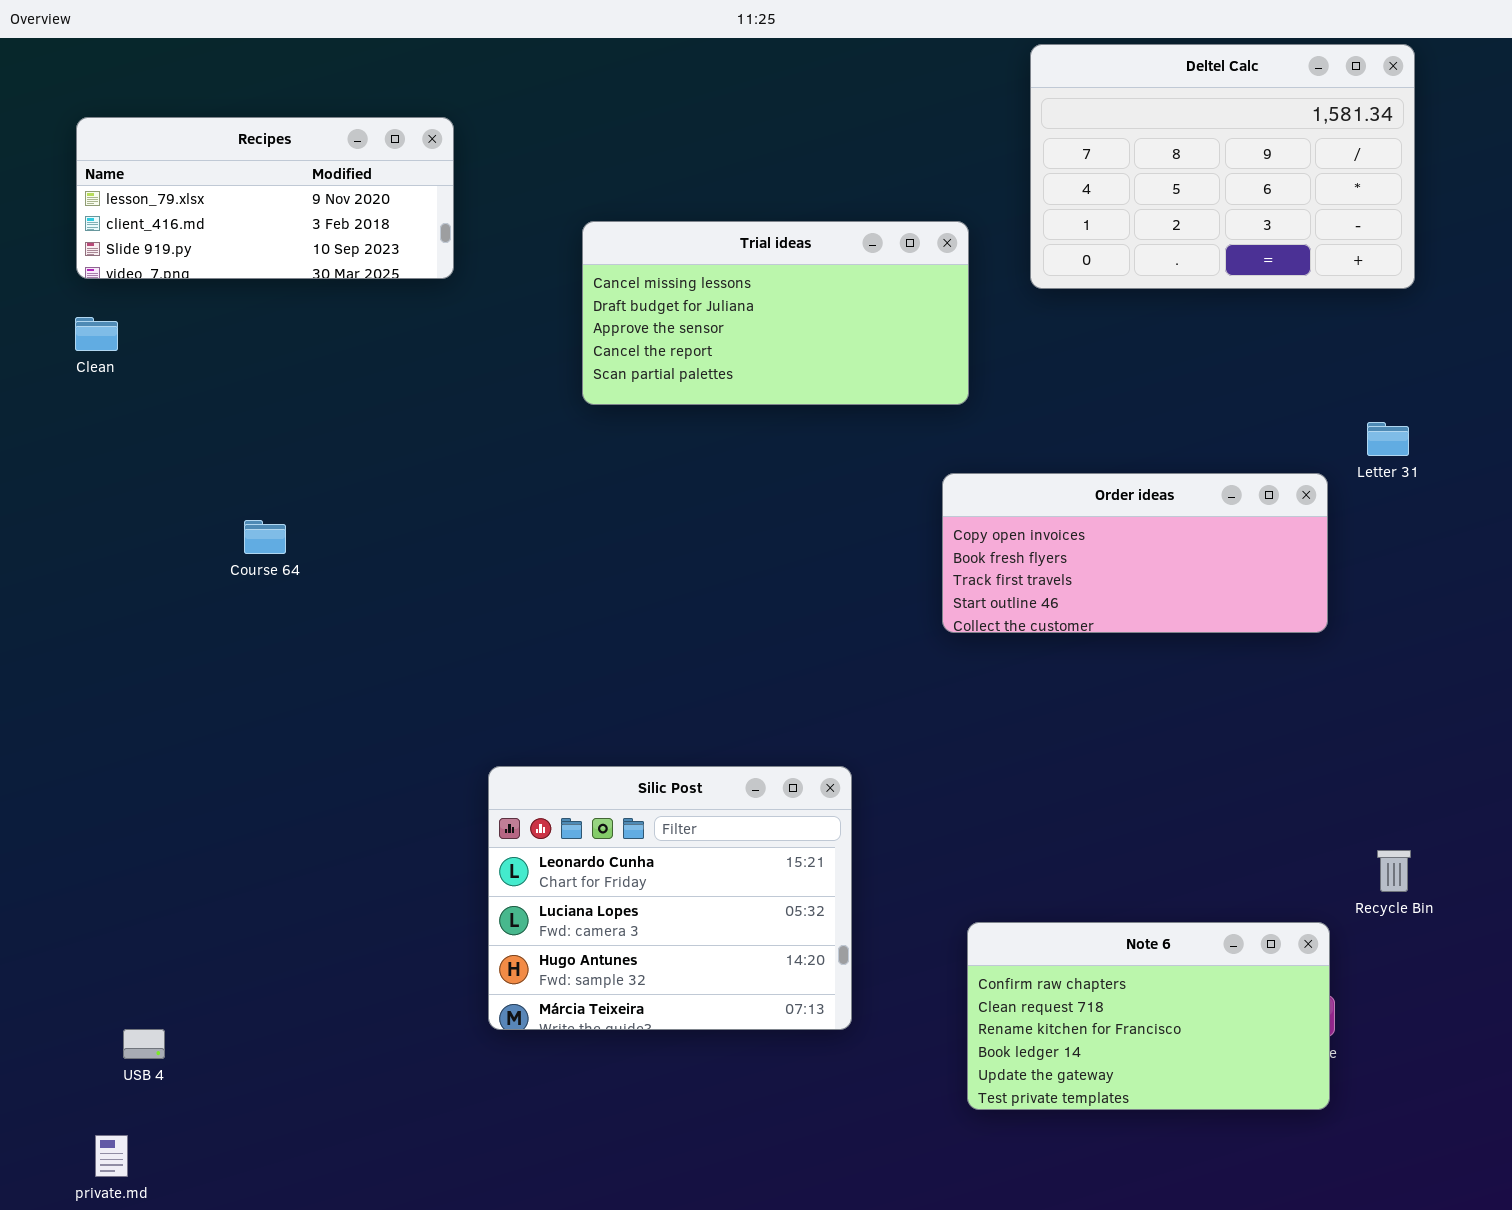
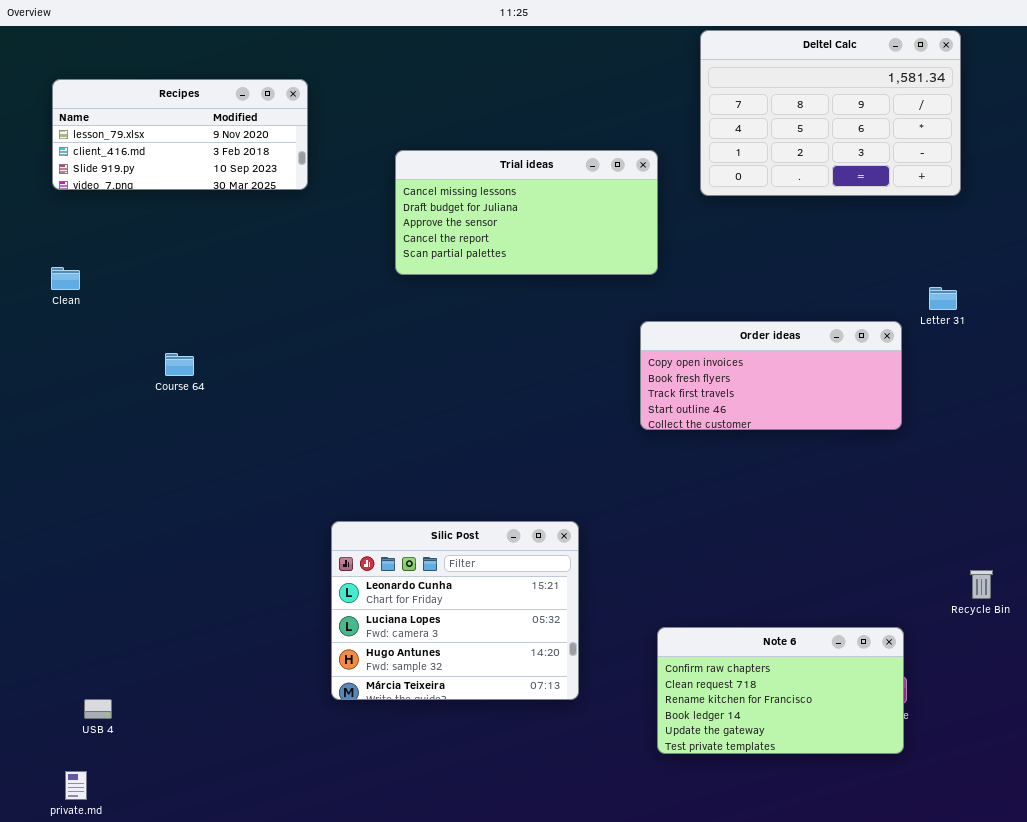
Clean: [75,317,118,351] -> [51,267,80,290], moved
Recycle Bin: [1377,850,1411,892] -> [970,570,993,599], moved

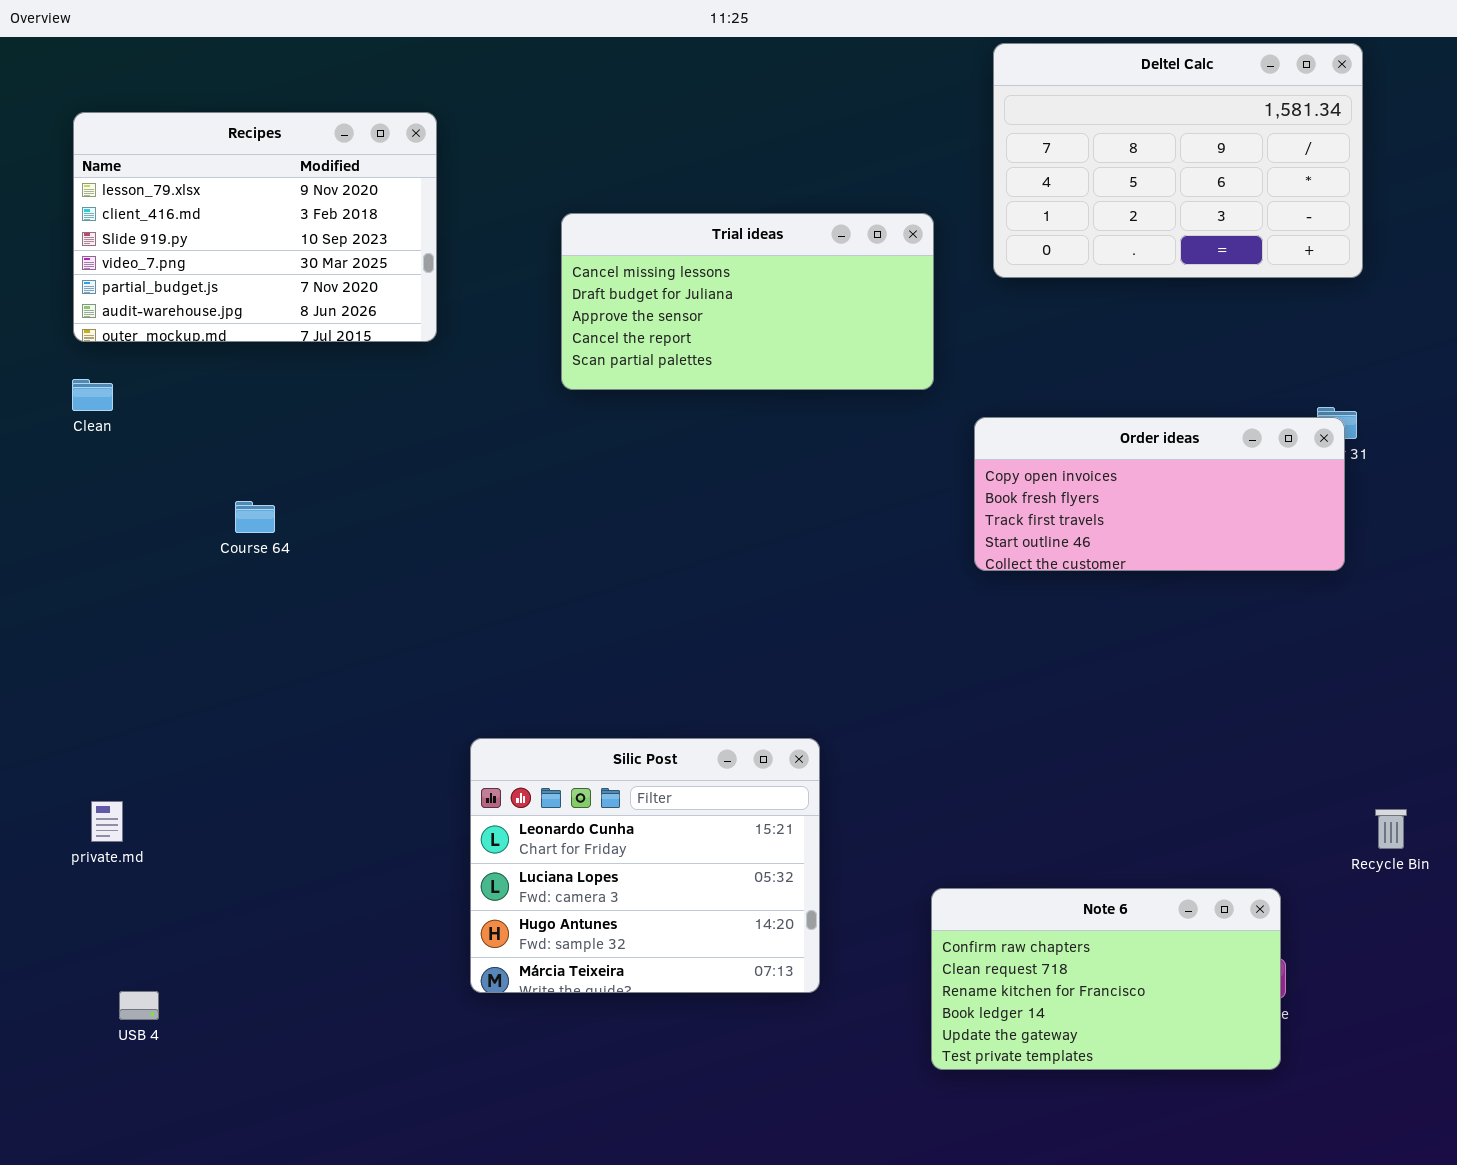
Recipes: [52,79,308,190] -> [73,112,437,342], resized
Order ideas: [640,321,902,430] -> [974,417,1345,571], moved
private.md: [65,771,87,800] -> [91,801,123,842], moved

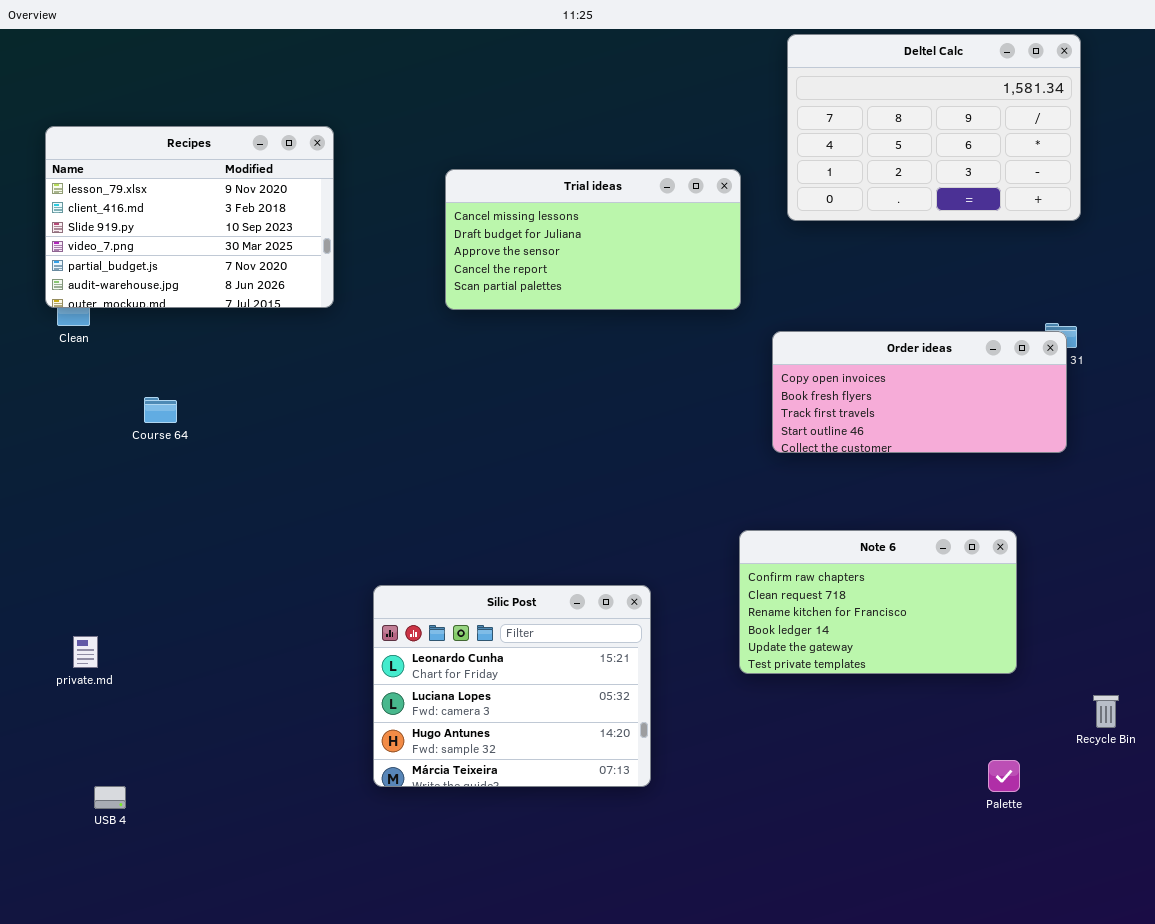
Recipes: [73,112,437,342] -> [45,126,334,308], moved
Course 64: [235,501,275,533] -> [144,397,177,423], moved
Recycle Bin: [1375,809,1407,849] -> [1093,695,1119,728], moved
Note 6: [931,888,1281,1070] -> [739,530,1017,674], moved

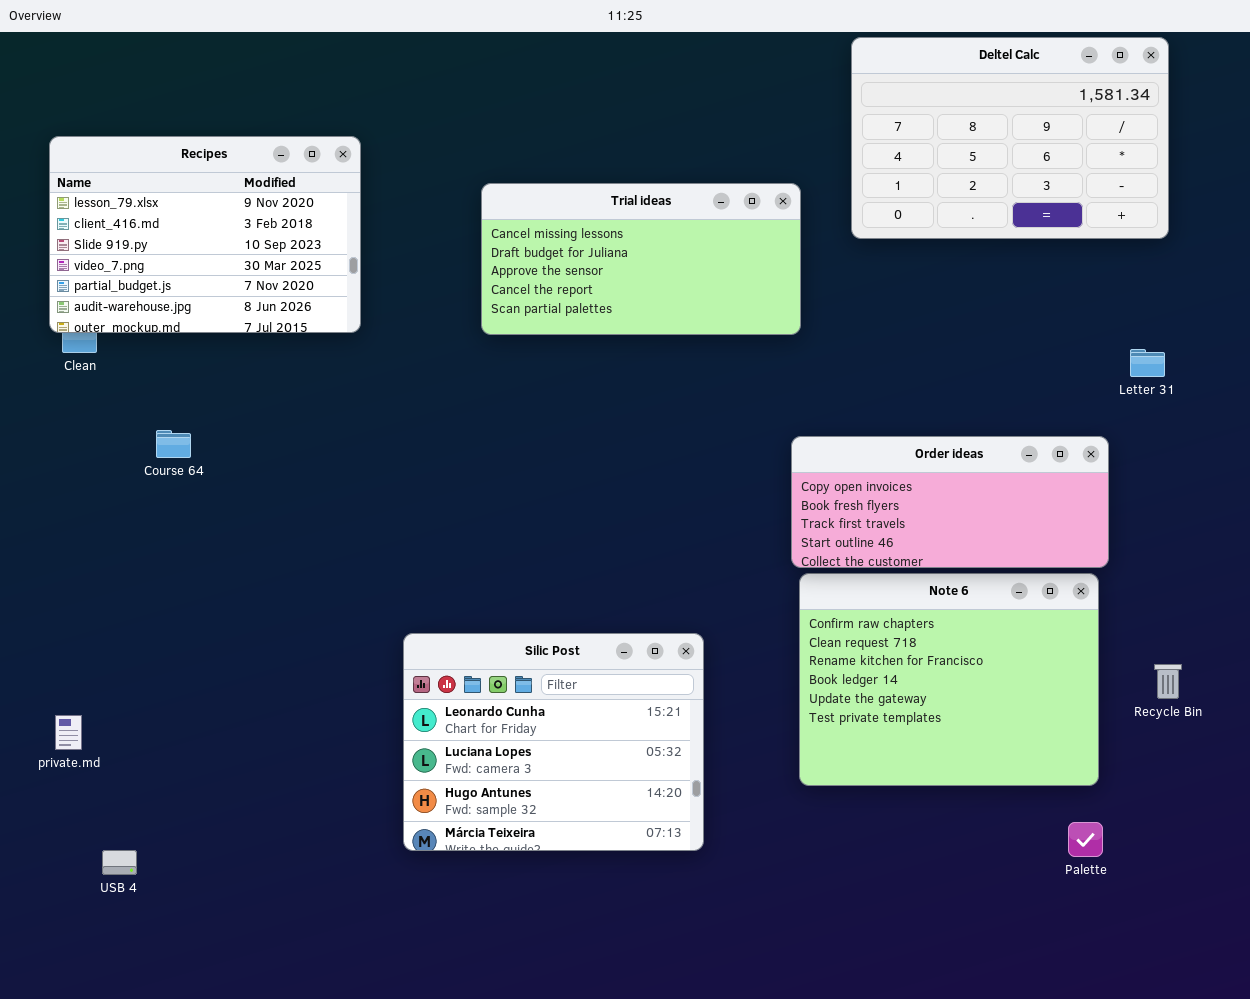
Order ideas: [772,331,1067,453] -> [791,436,1109,568], moved
Note 6: [739,530,1017,674] -> [799,573,1099,786], resized
private.md: [73,636,98,668] -> [55,715,82,750], moved
Recycle Bin: [1093,695,1119,728] -> [1154,664,1182,699], moved

